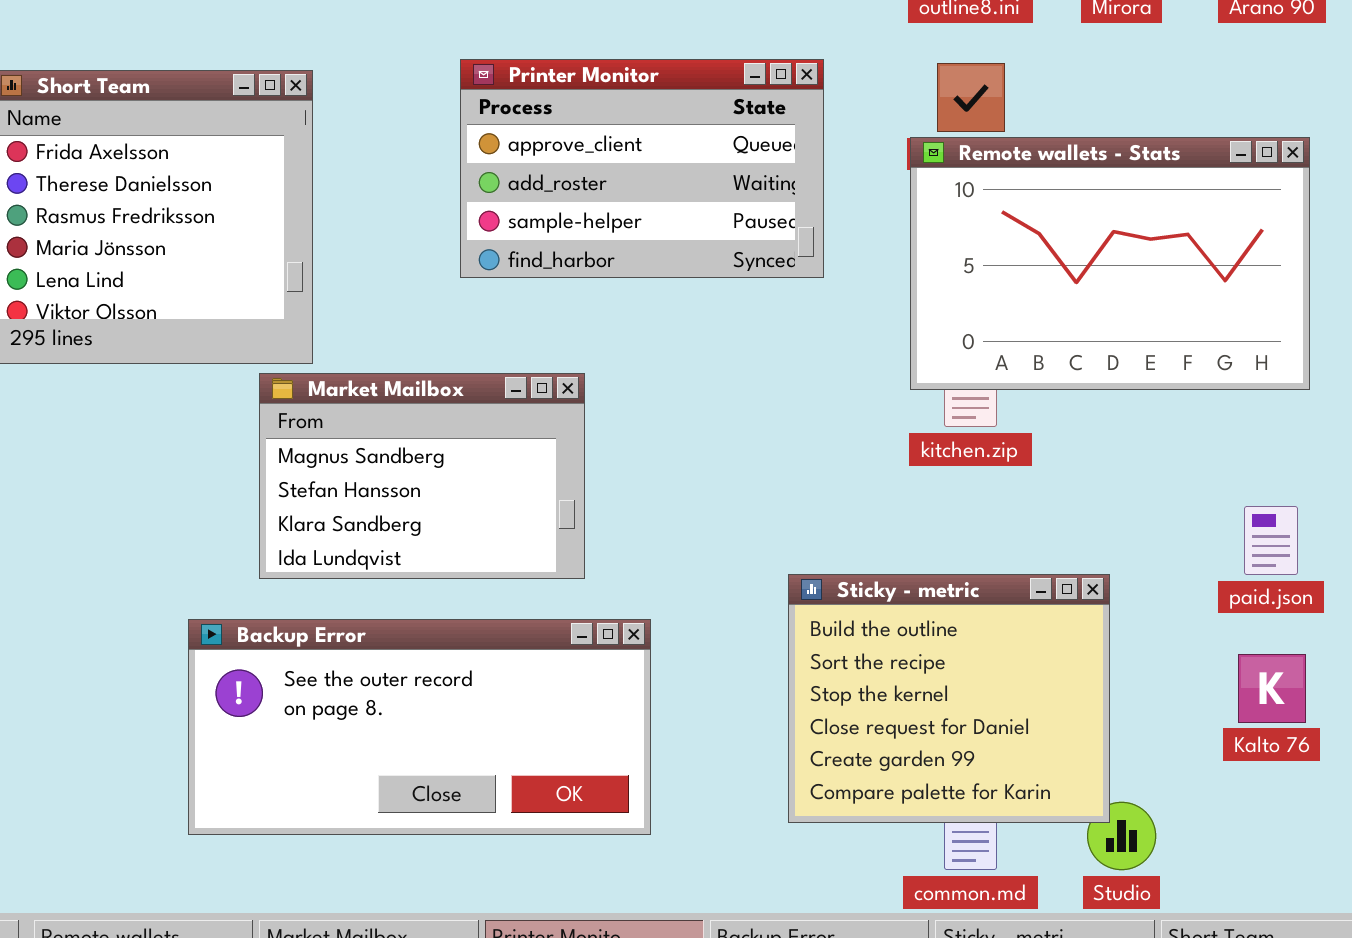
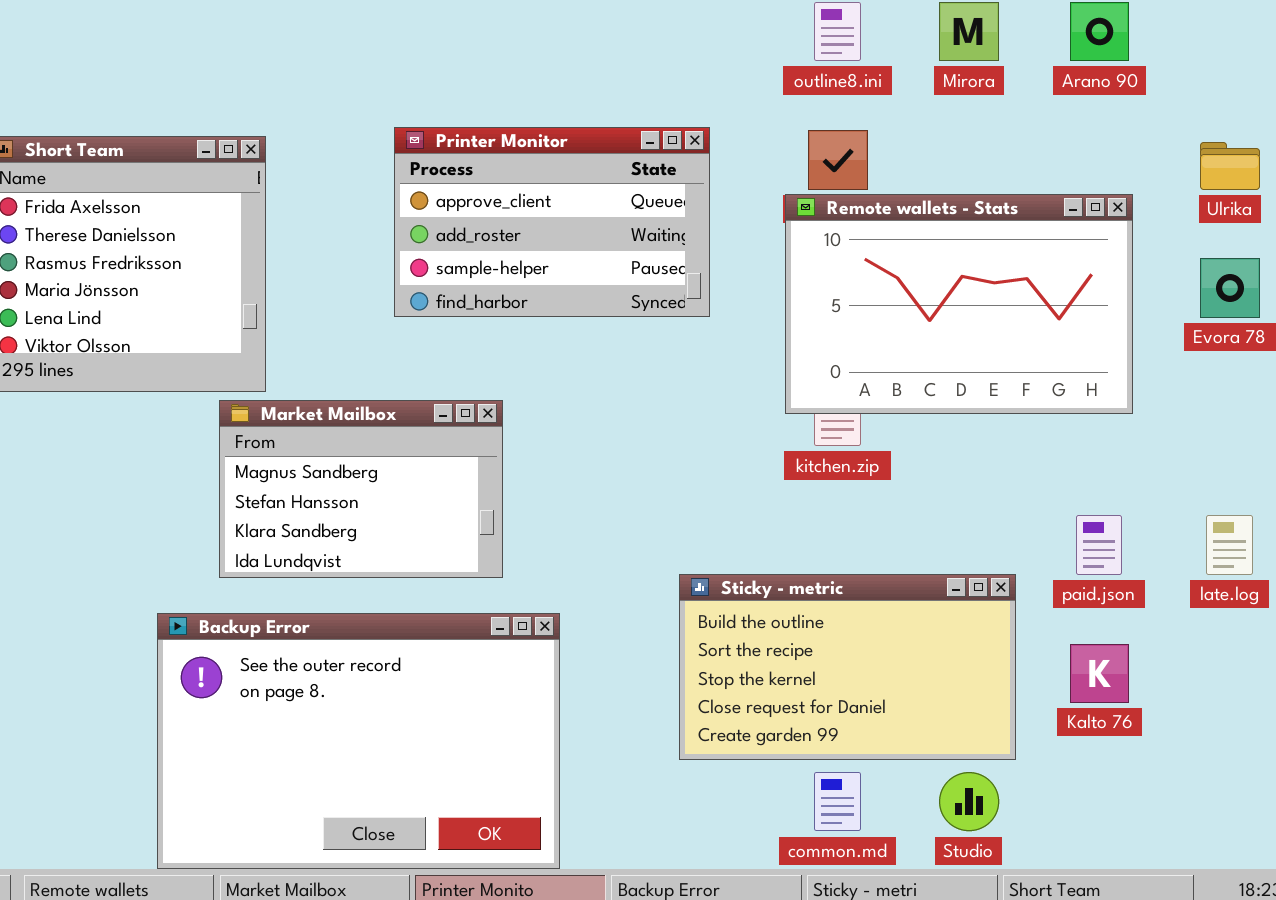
Sticky - metric: [788,574,1110,823] -> [679,574,1016,760], resized
Backup Error: [188,619,651,835] -> [157,613,560,869], resized

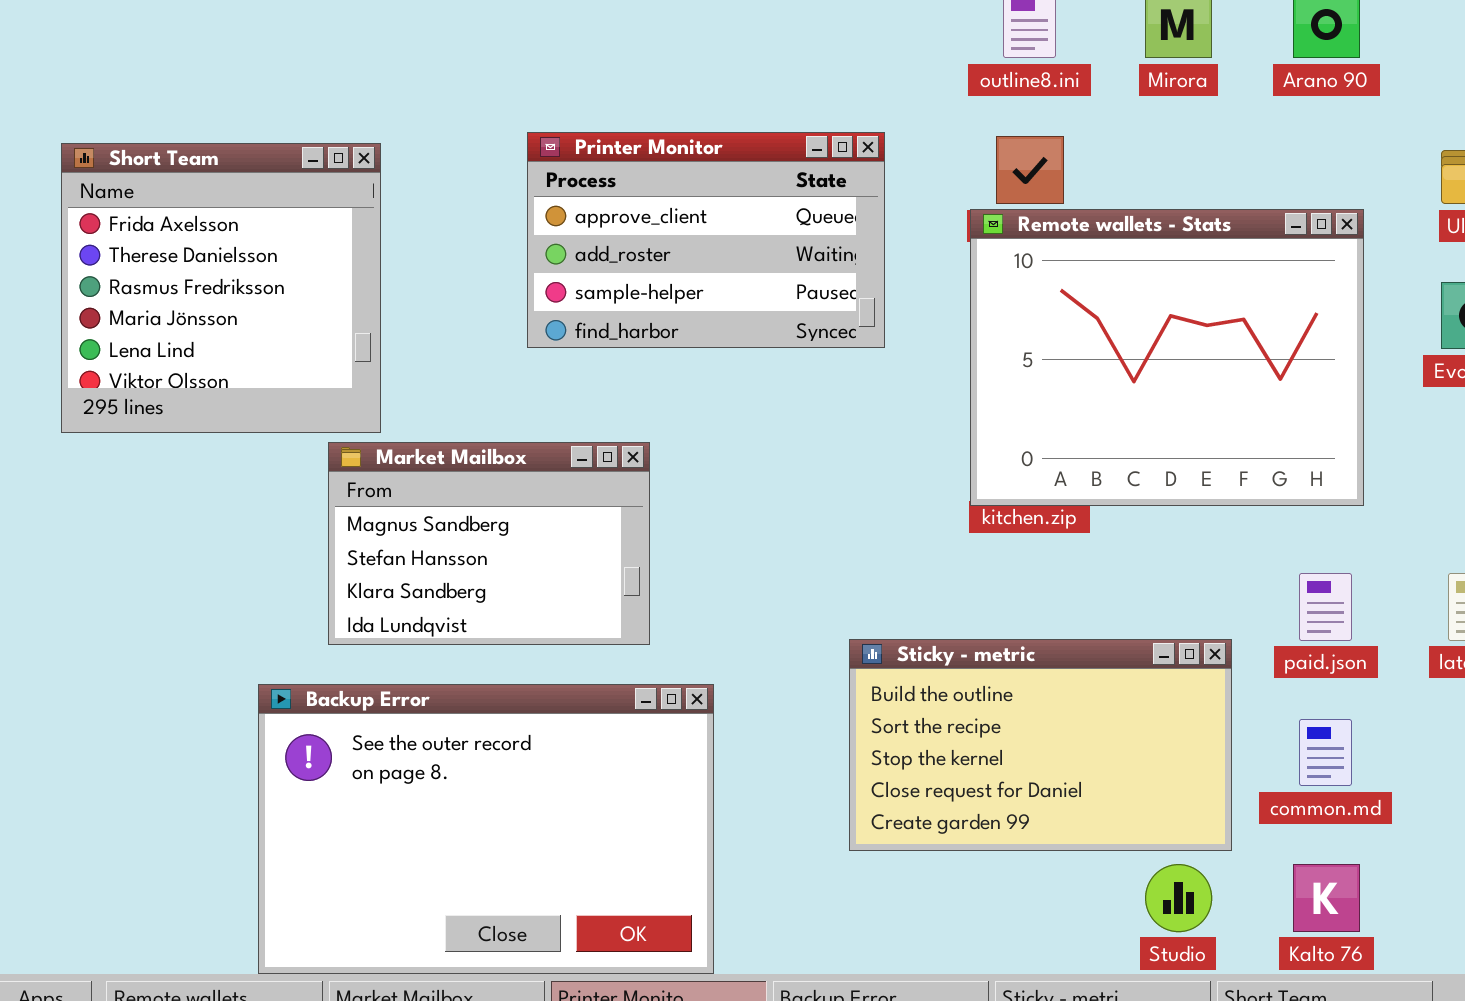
Remote wallets - Stats: [785,194,1133,414] -> [970,209,1364,506], resized
Kalto 76: [1070,644,1129,703] -> [1293,864,1360,932], moved
common.md: [814,772,861,831] -> [1299,719,1352,786], moved

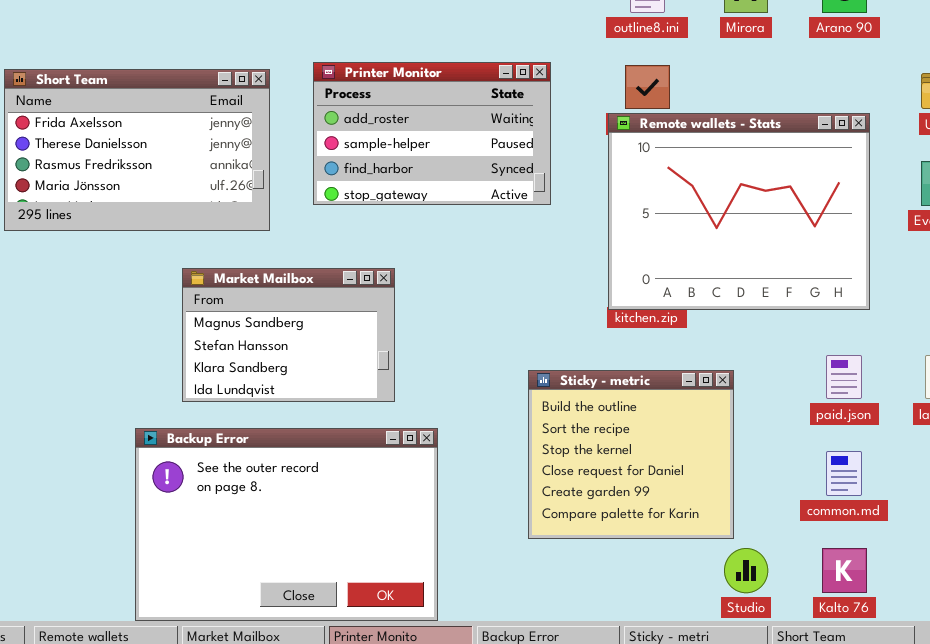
Printer Monitor: [527,132,885,348] -> [313,62,551,205], scrolled down 1 row
Short Team: [61,143,381,433] -> [4,69,270,231], resized
Sticky - metric: [849,639,1232,851] -> [528,370,734,539], resized

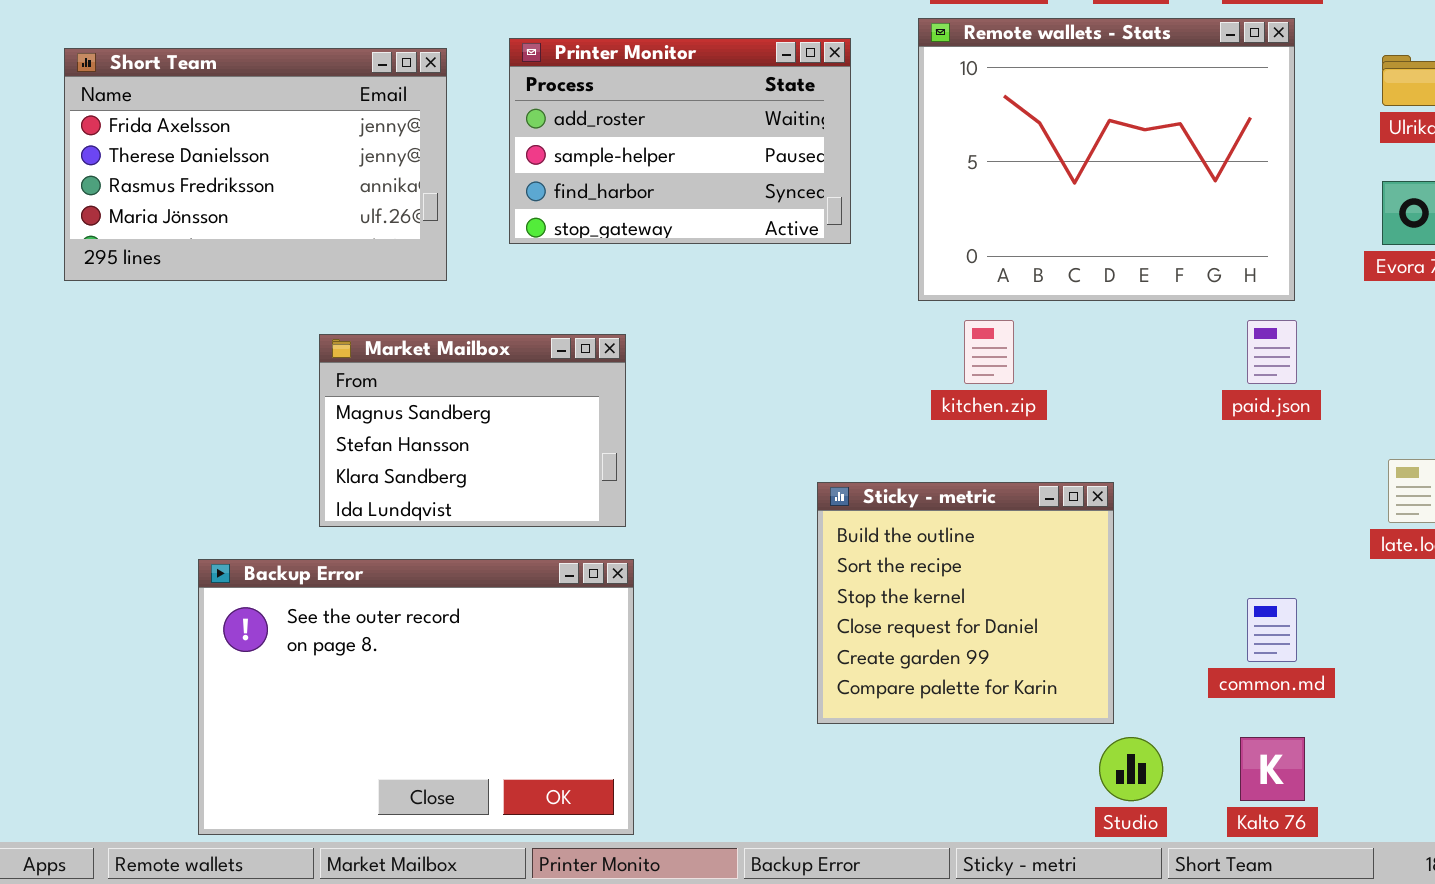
Remote wallets - Stats: [608,113,870,310] -> [918,18,1295,301], moved
paid.json: [826,355,862,399] -> [1247,320,1297,384], moved
Backup Error: [135,428,438,621] -> [198,559,634,835], moved

